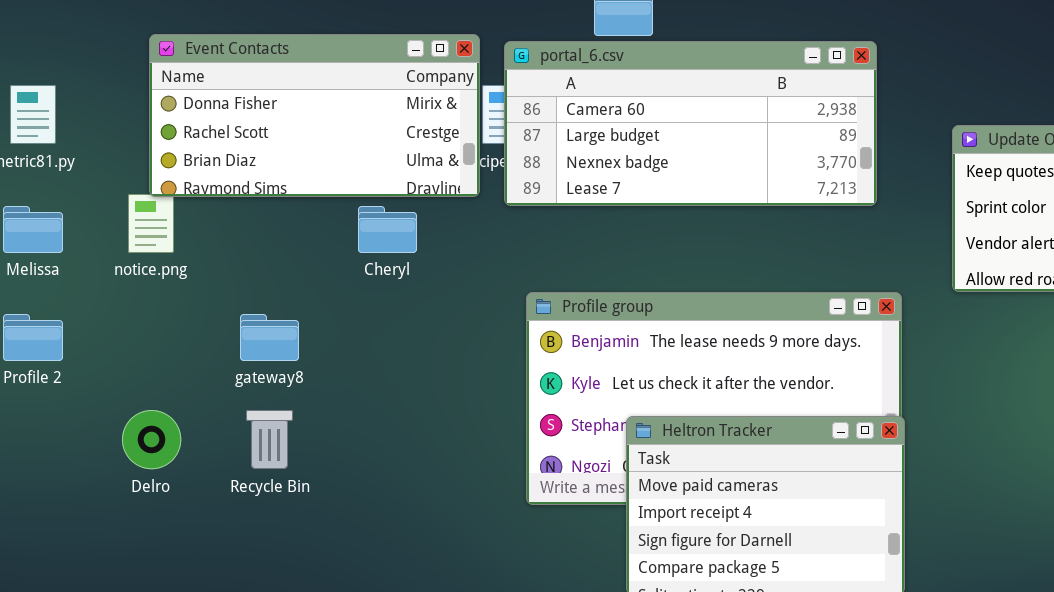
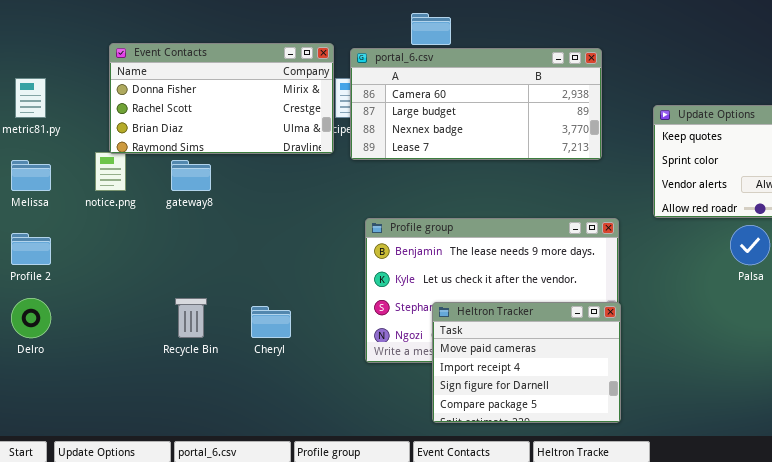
Cheryl: [358,206,417,253] -> [251,306,291,338], moved
gateway8: [240,314,299,361] -> [171,160,211,191], moved
Delro: [122,410,181,469] -> [11,298,51,338], moved

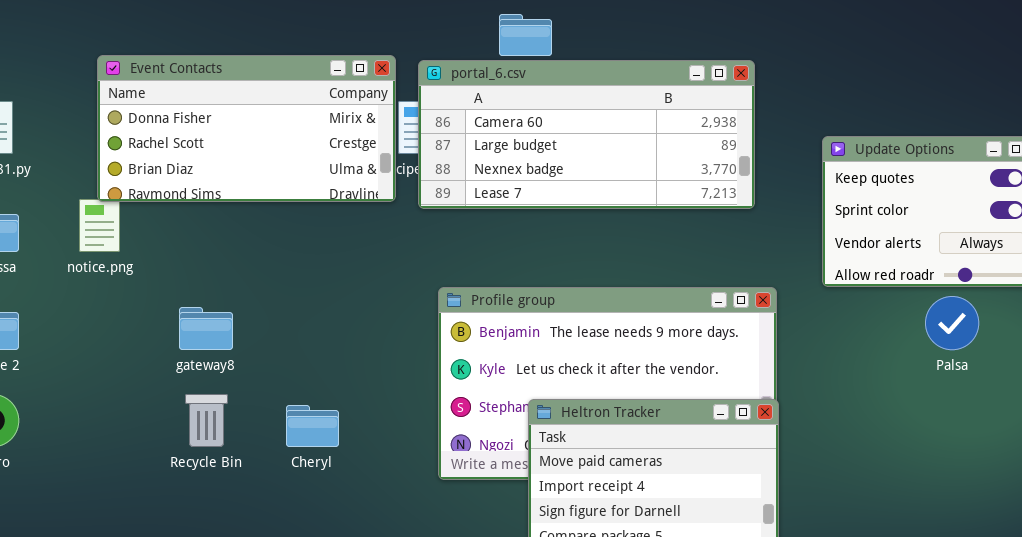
gateway8: [171,160,211,191] -> [179,307,233,350], moved

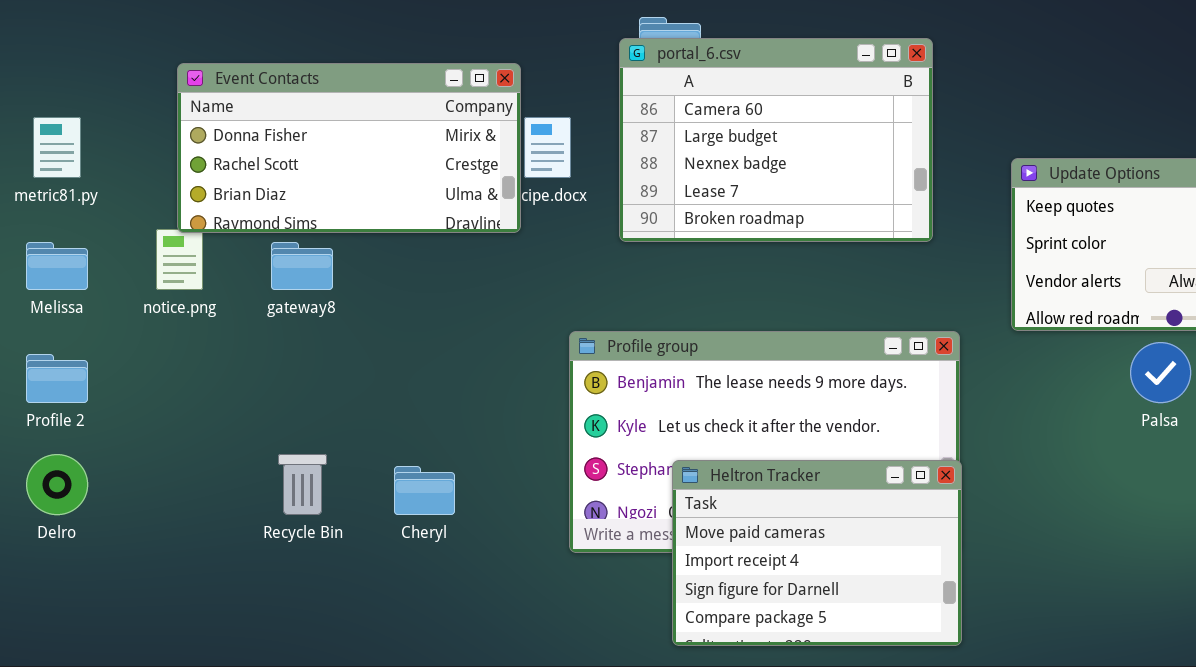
portal_6.csv: [418,60,755,209] -> [619,38,933,242], resized
gateway8: [179,307,233,350] -> [271,242,333,290], moved

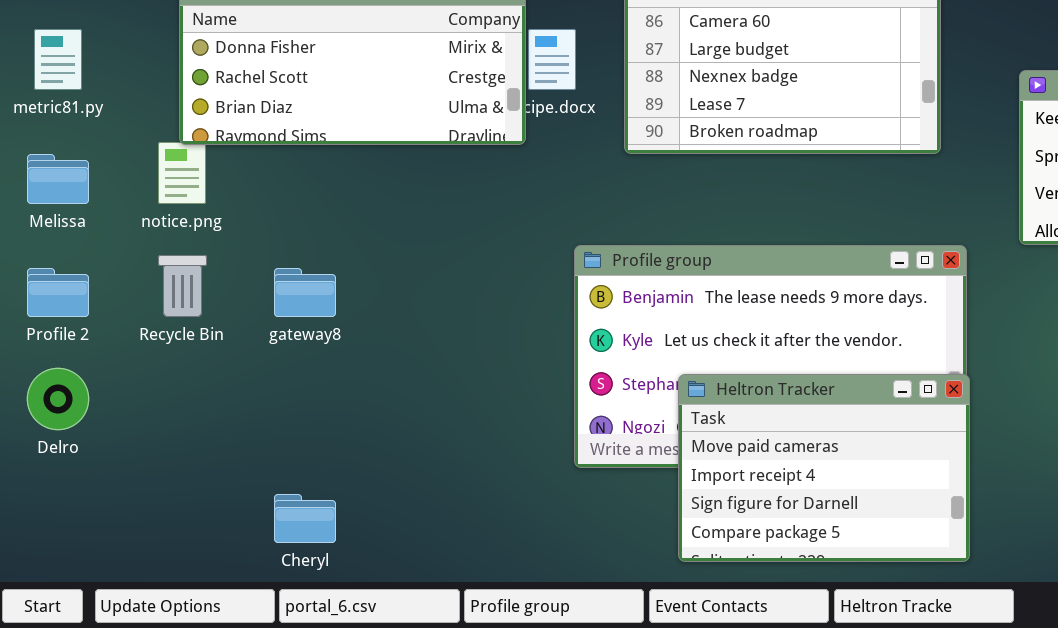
gateway8: [271,242,333,290] -> [274,268,336,317], moved
Recycle Bin: [278,454,327,515] -> [158,255,207,317], moved
Cheryl: [394,466,455,515] -> [274,494,336,543], moved

